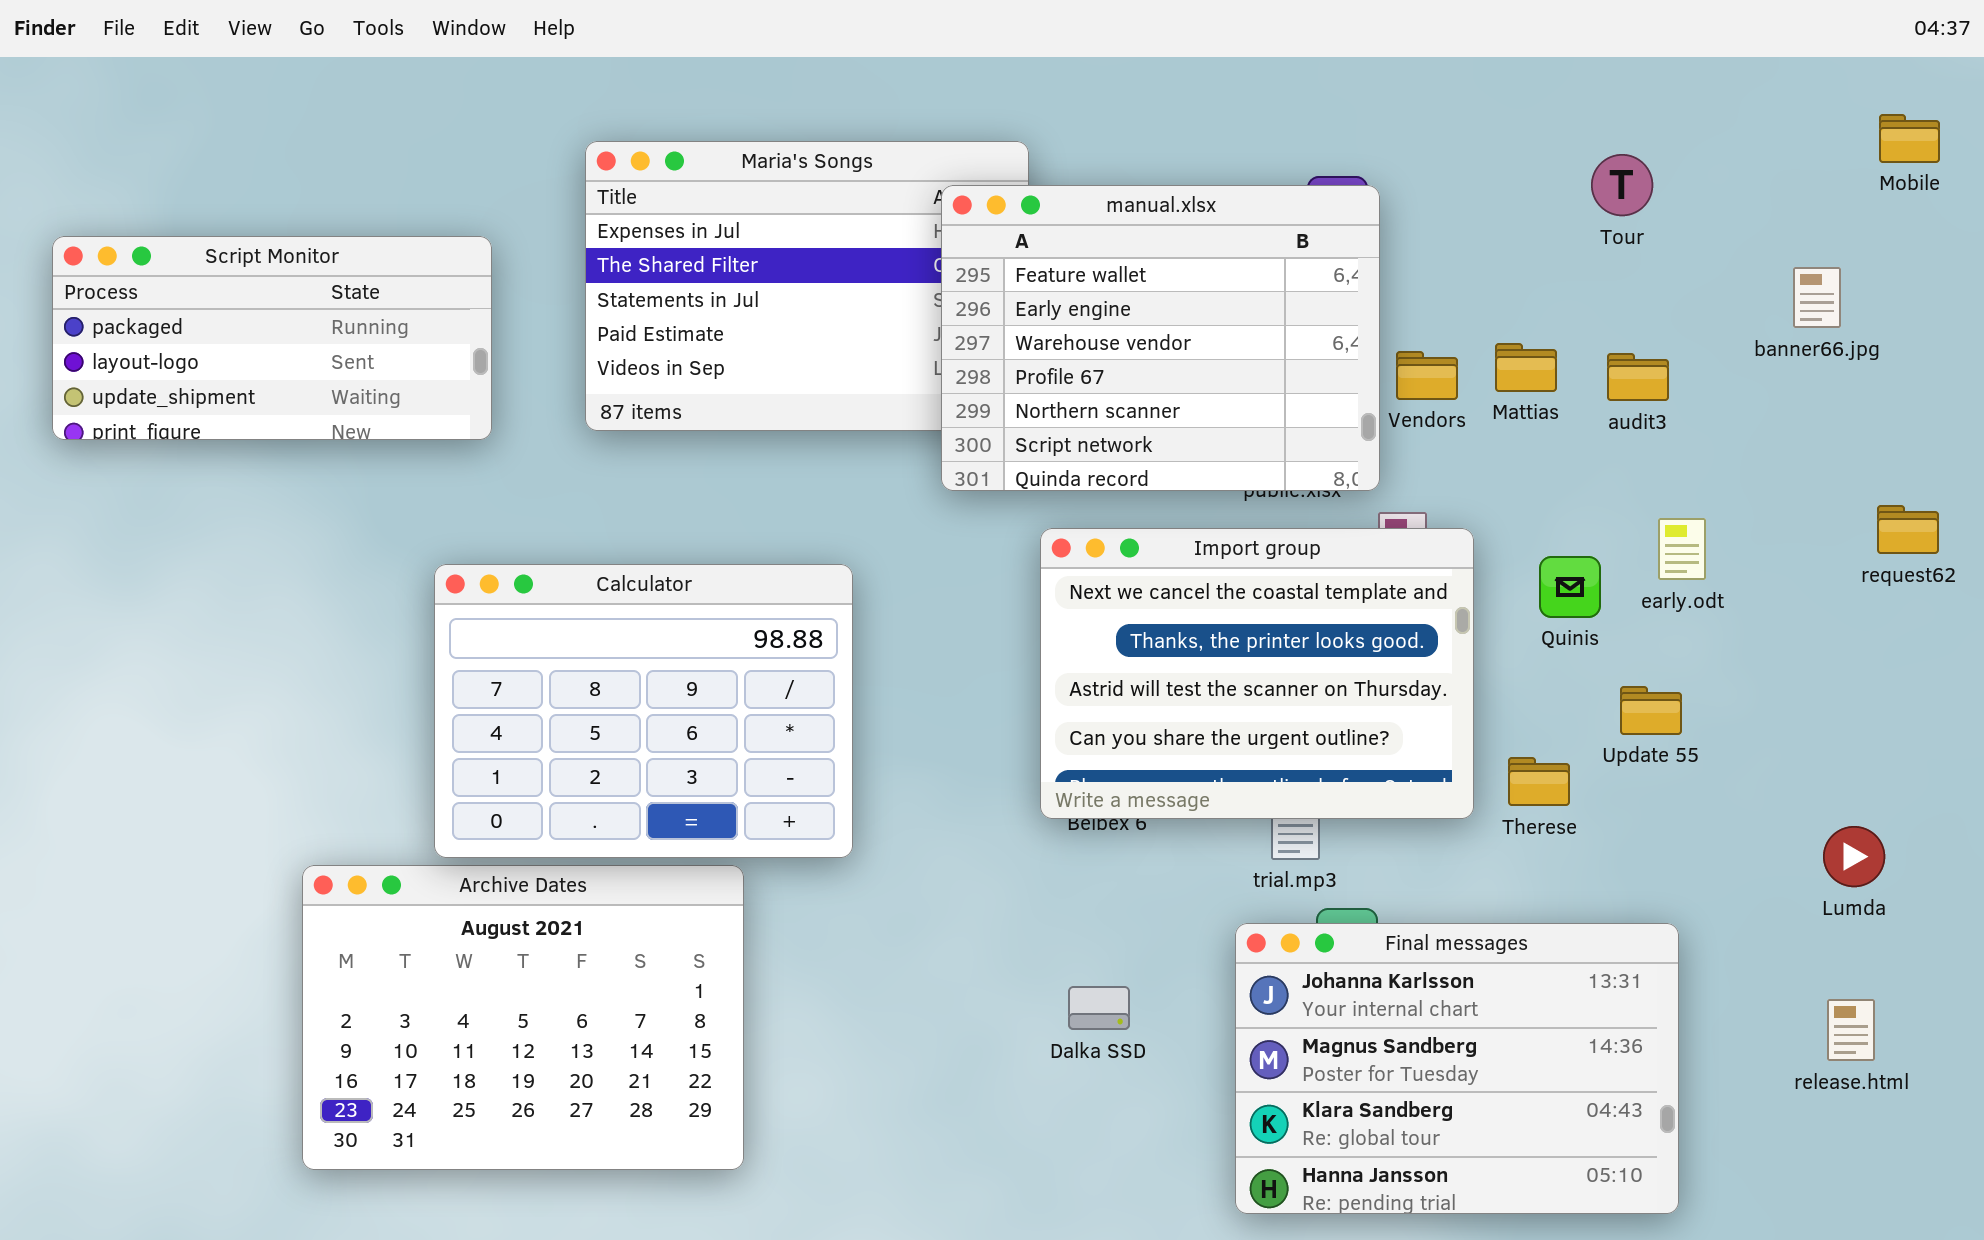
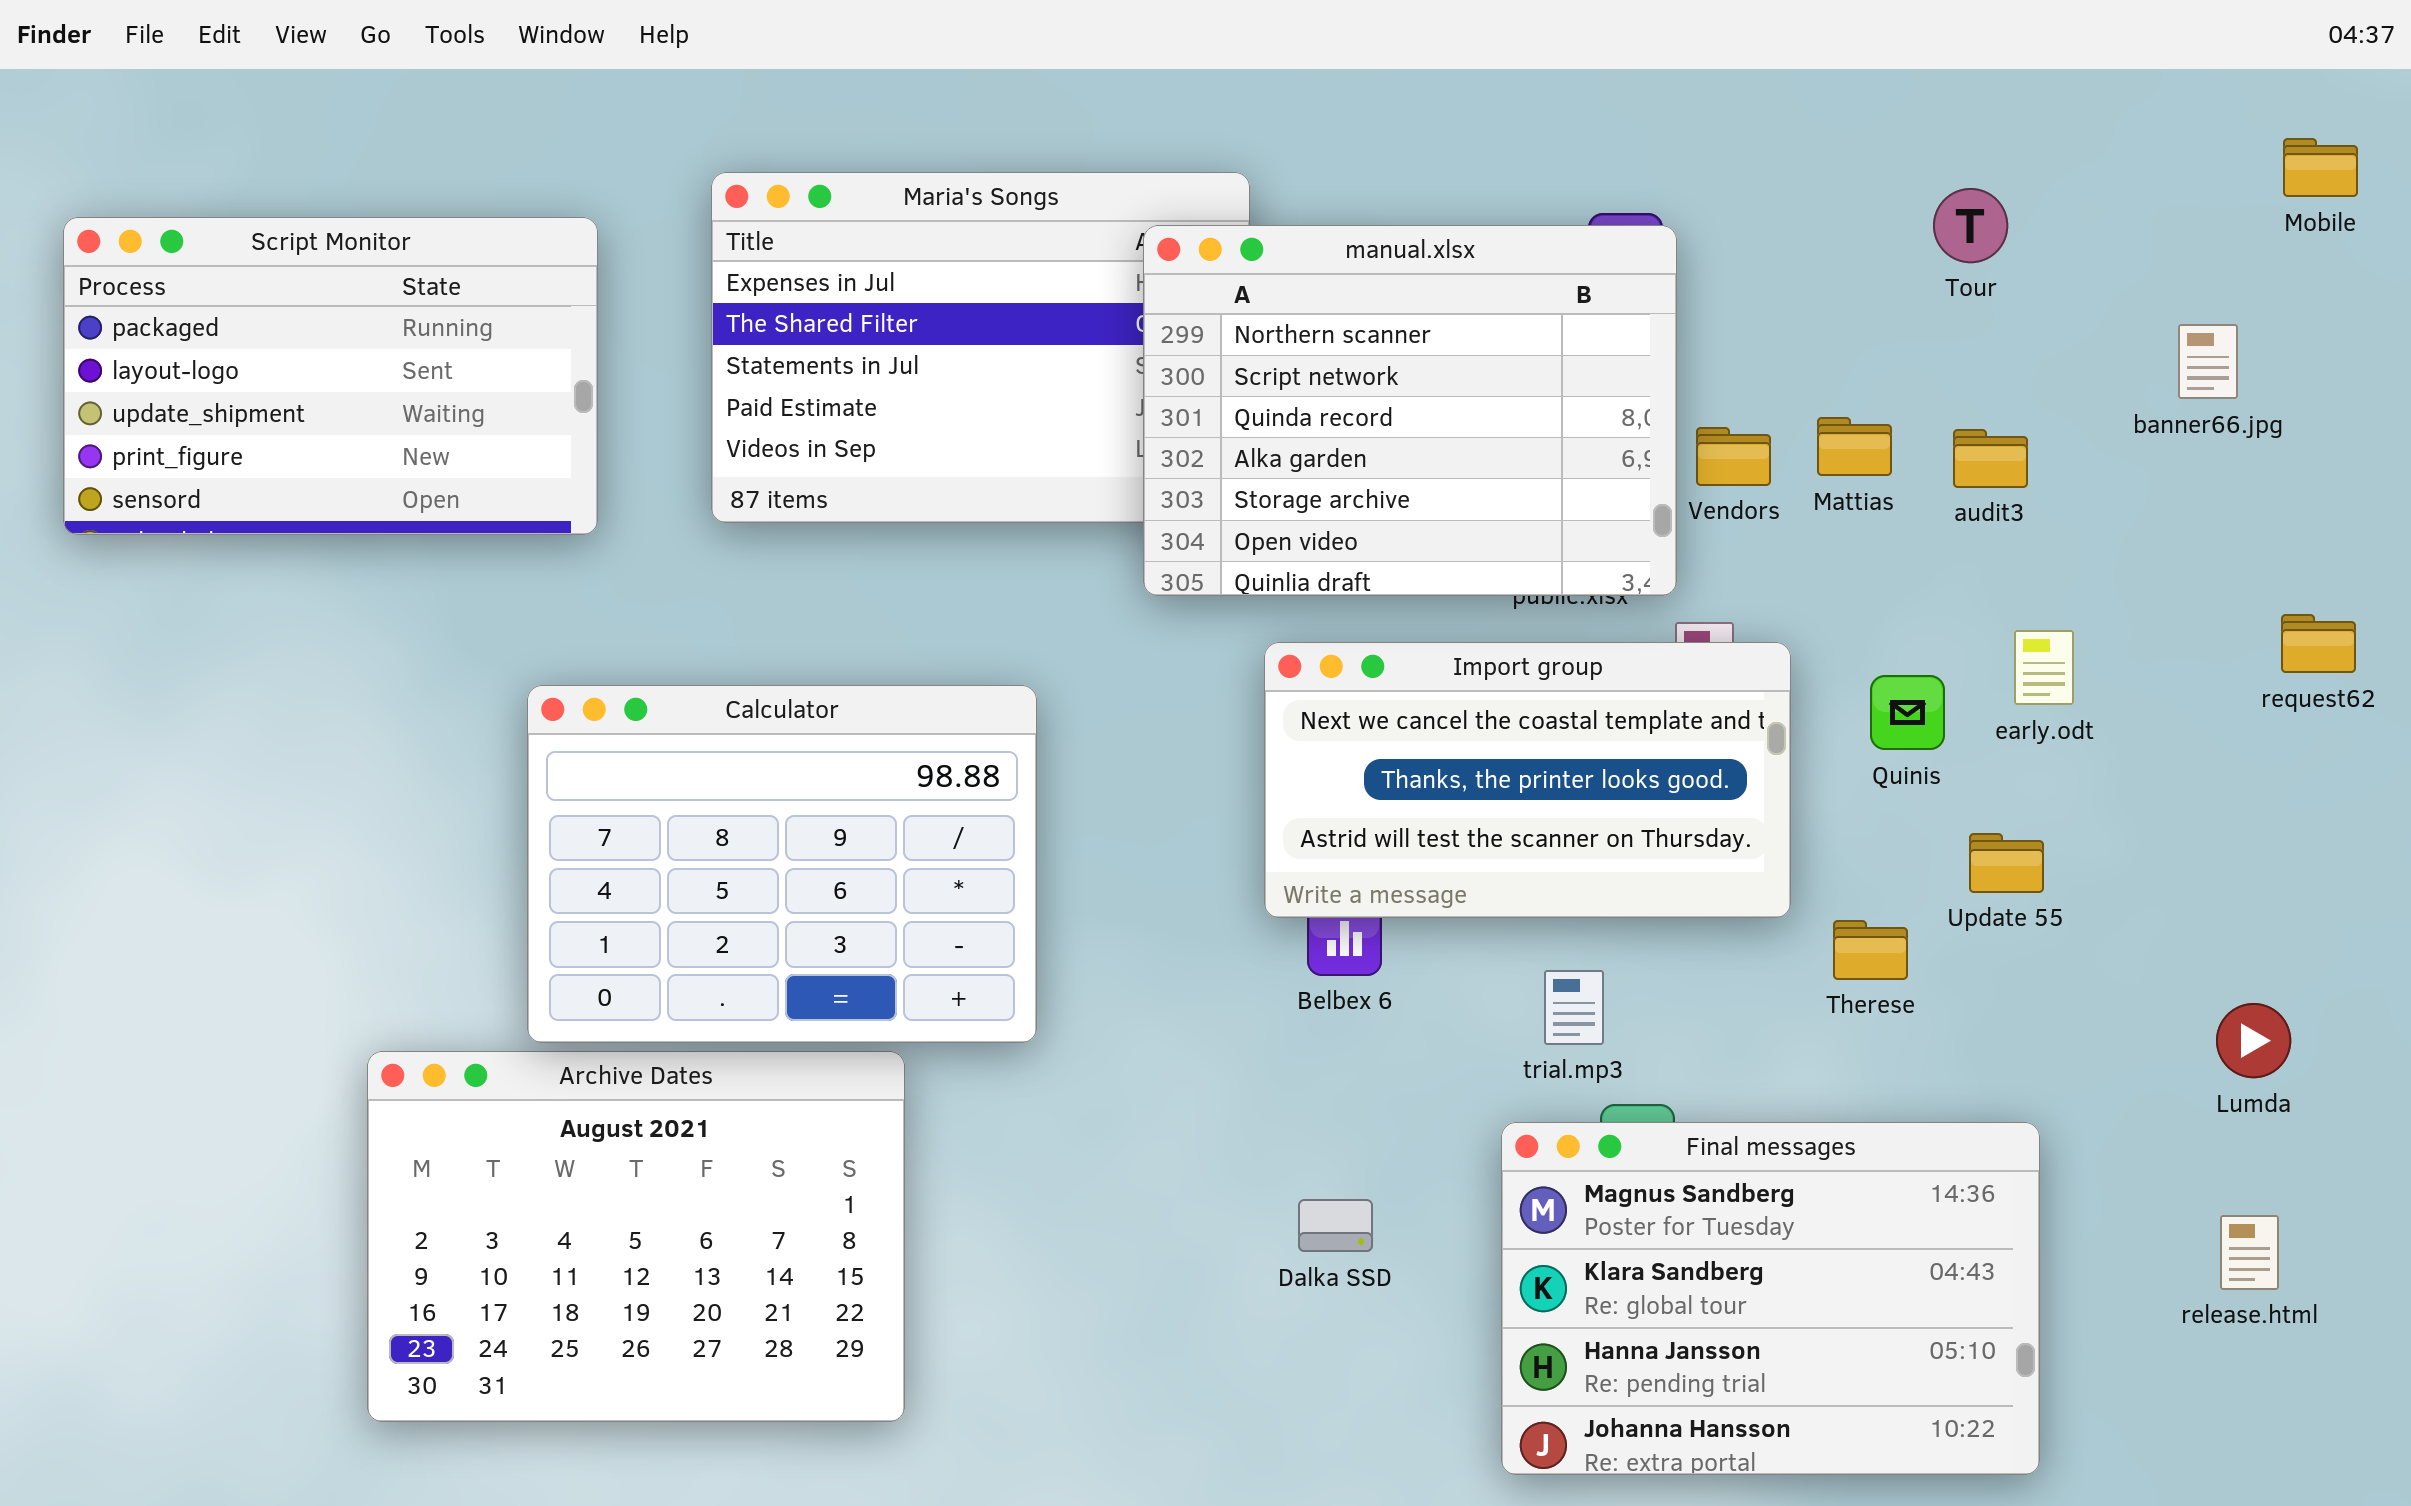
manual.xlsx: [941,185,1380,491] -> [1143,225,1677,596], scrolled down 4 rows
Script Monitor: [52,236,492,440] -> [63,217,598,535], resized
Import group: [1040,528,1474,819] -> [1264,642,1791,918], resized
Final messages: [1235,923,1679,1214] -> [1501,1122,2040,1475], scrolled down 1 row

